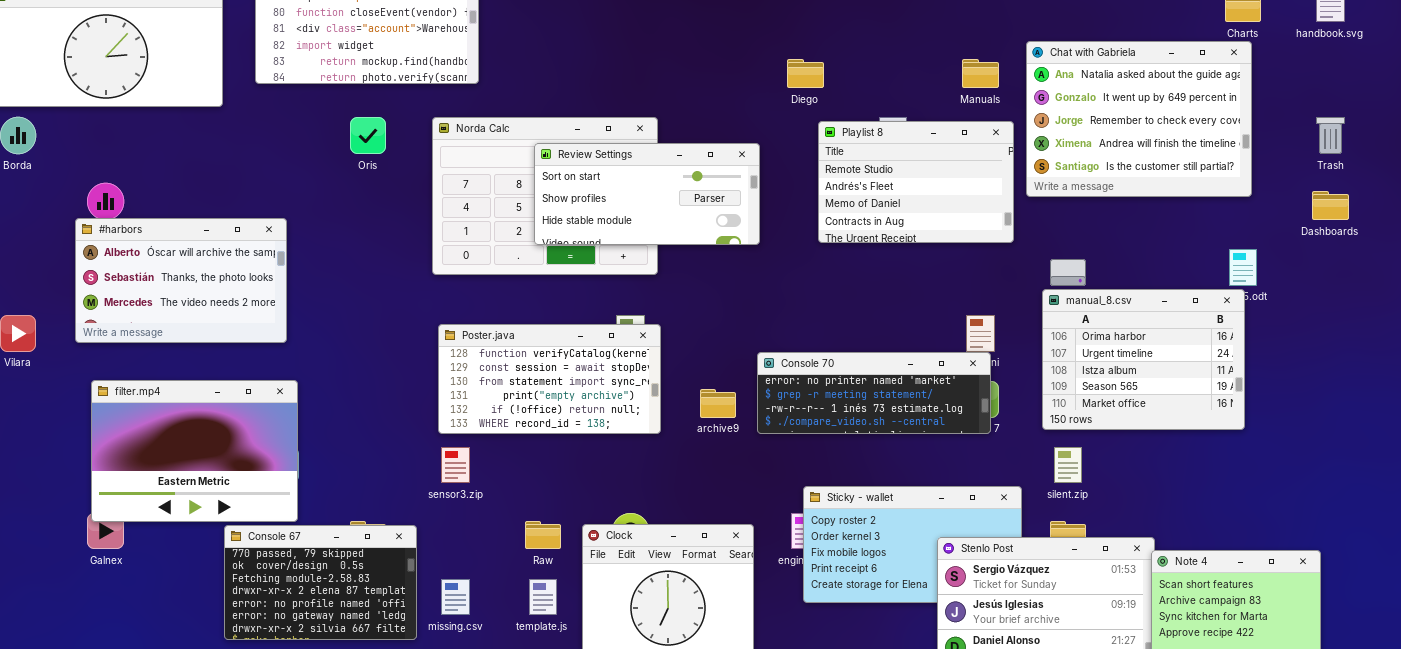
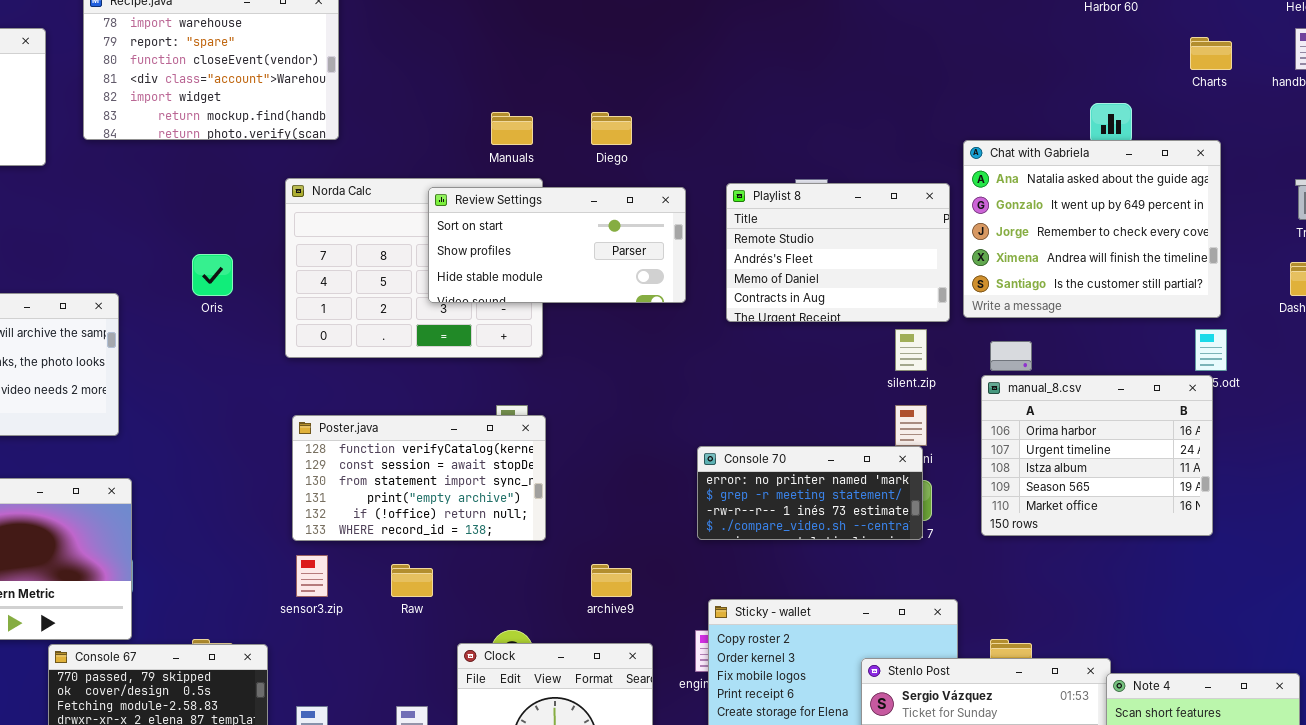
Chat with Gabriela: [1026,41,1252,197] -> [963,140,1221,318], moved
Diego: [787,59,824,88] -> [591,112,632,145], moved
Manuals: [962,59,999,88] -> [491,112,533,145], moved
Oris: [350,117,386,154] -> [192,254,233,296], moved
Review Settings: [534,143,760,245] -> [428,187,686,303], moved
Console 70: [757,352,991,434] -> [697,446,923,540], resized
archive9: [700,389,736,418] -> [591,564,632,597], moved
silent.zip: [1054,447,1082,483] -> [895,329,927,371], moved
Raw: [525,521,561,549] -> [391,564,433,597], moved

